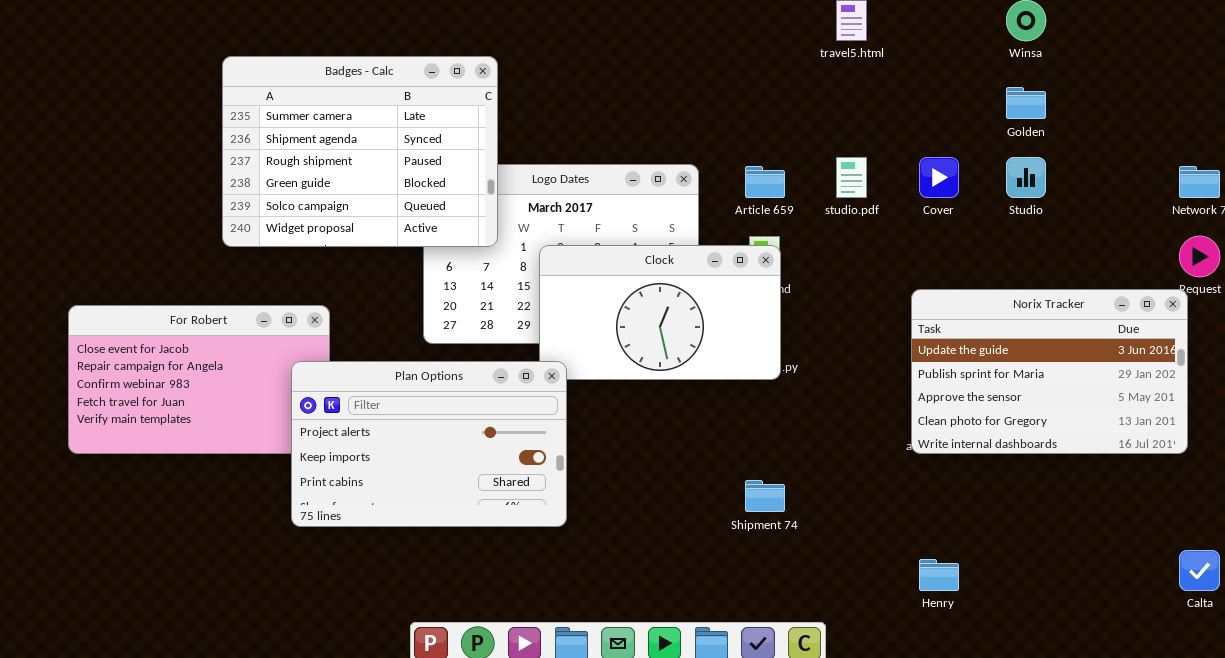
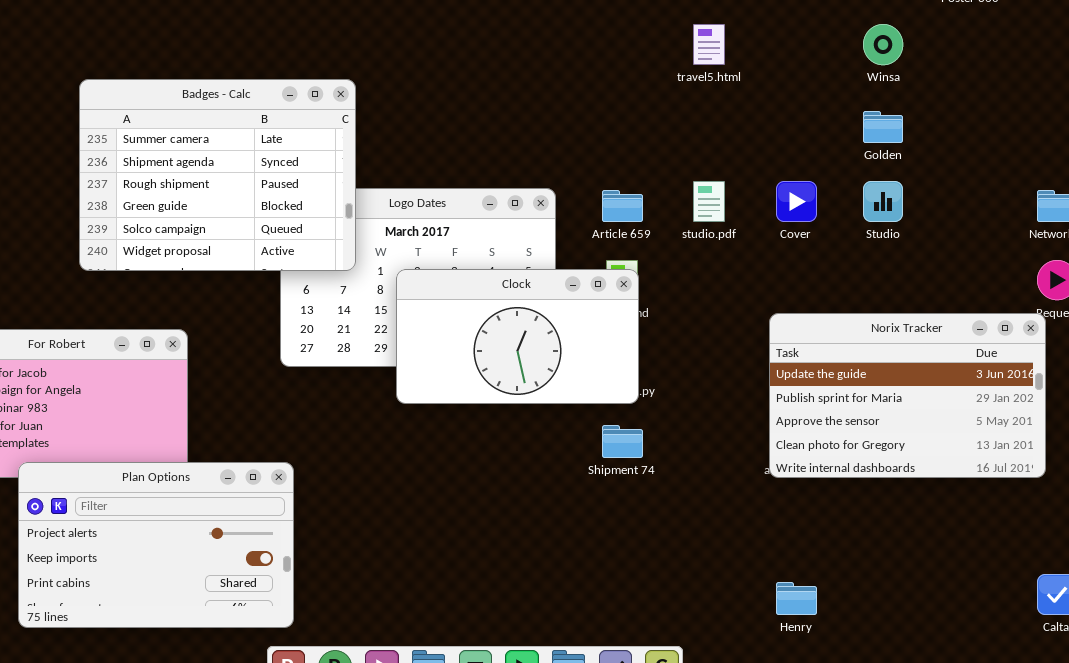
Plan Options: [291,361,567,527] -> [18,462,294,628], moved
Shipment 74: [745,480,785,512] -> [602,425,643,458], moved

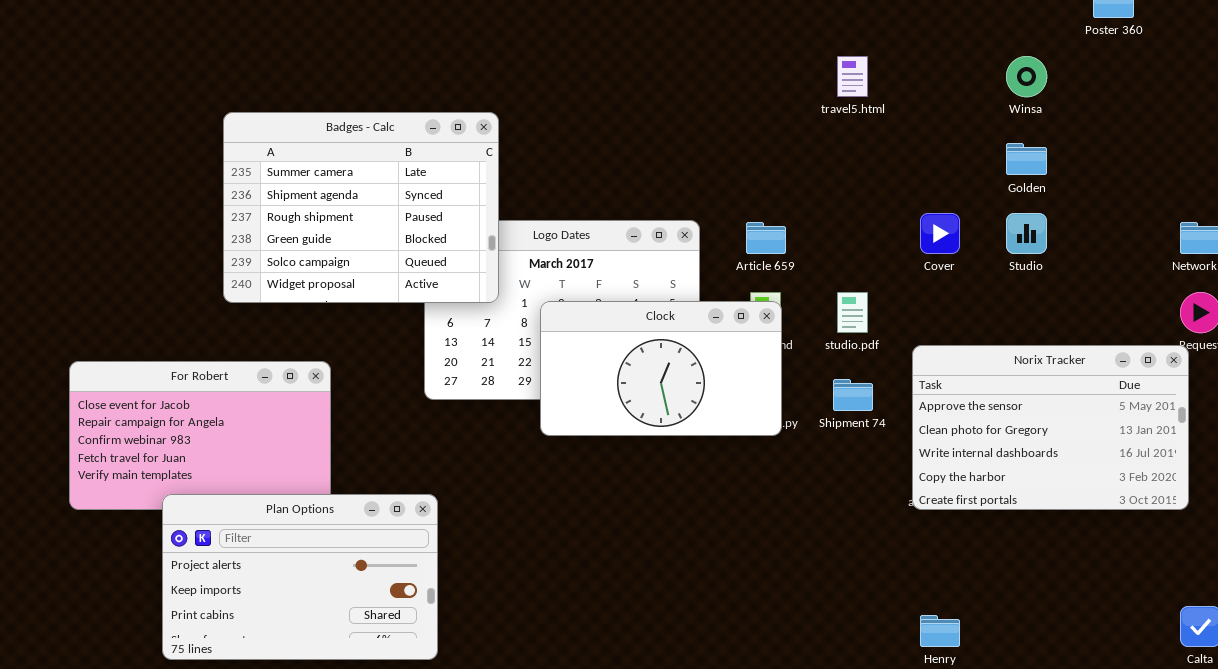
studio.pdf: [693,181,725,222] -> [837,292,868,333], moved
Norix Tracker: [769,313,1046,478] -> [912,345,1189,510], scrolled down 2 rows
Shipment 74: [602,425,643,458] -> [833,379,873,411], moved

